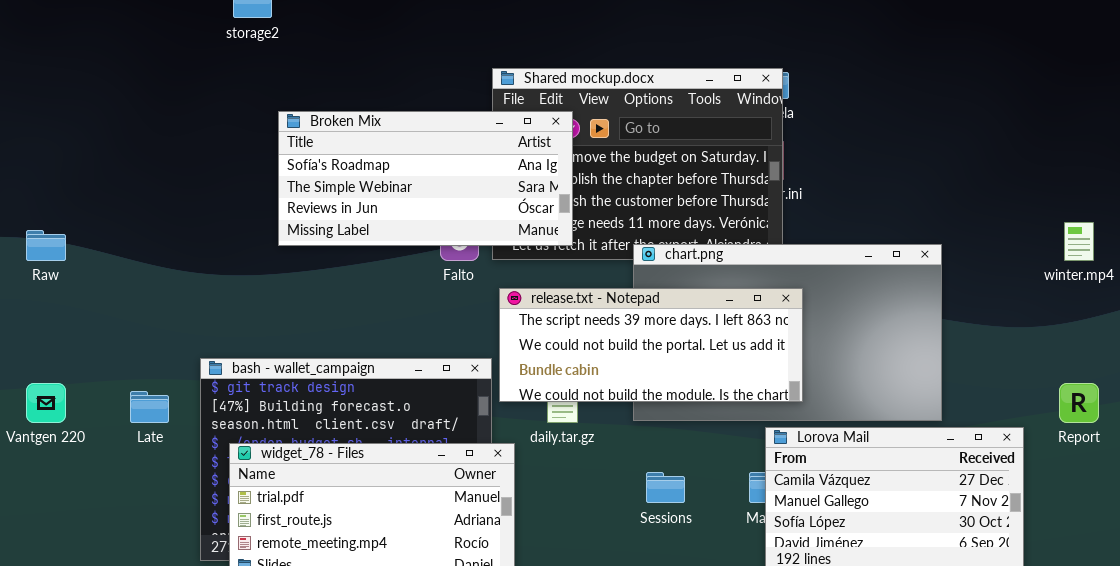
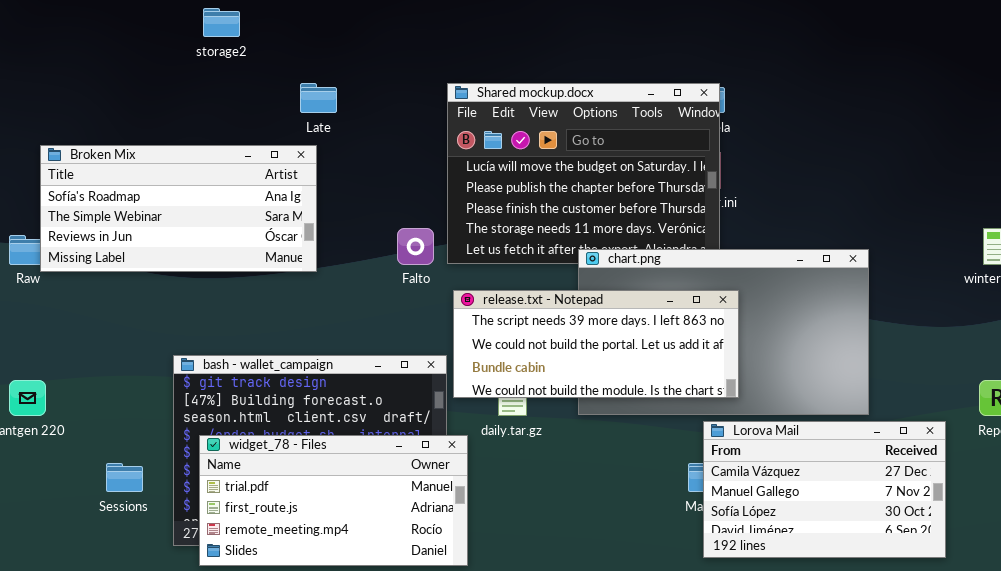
Broken Mix: [278,111,573,246] -> [40,145,317,272], moved
Late: [130,391,169,423] -> [300,83,337,113], moved
Sessions: [646,472,685,503] -> [106,463,143,492], moved

